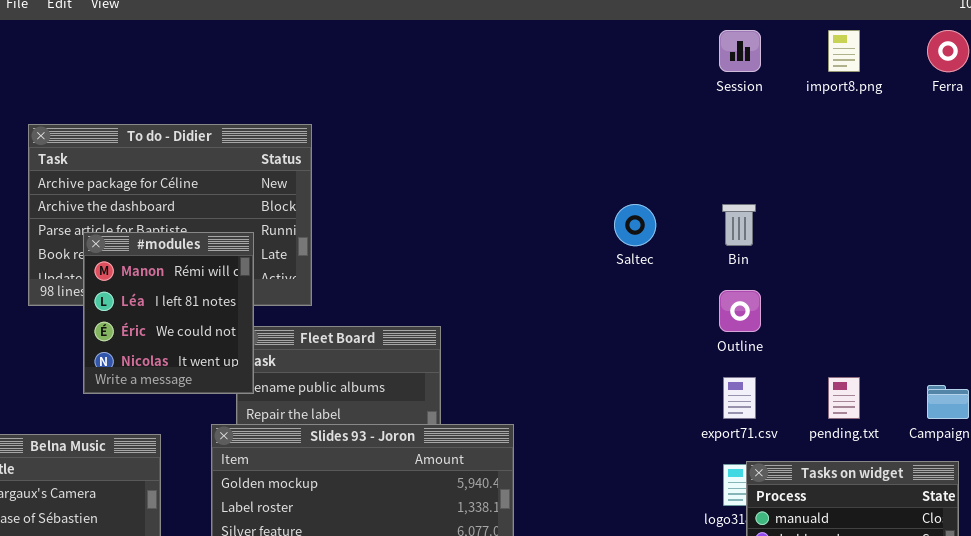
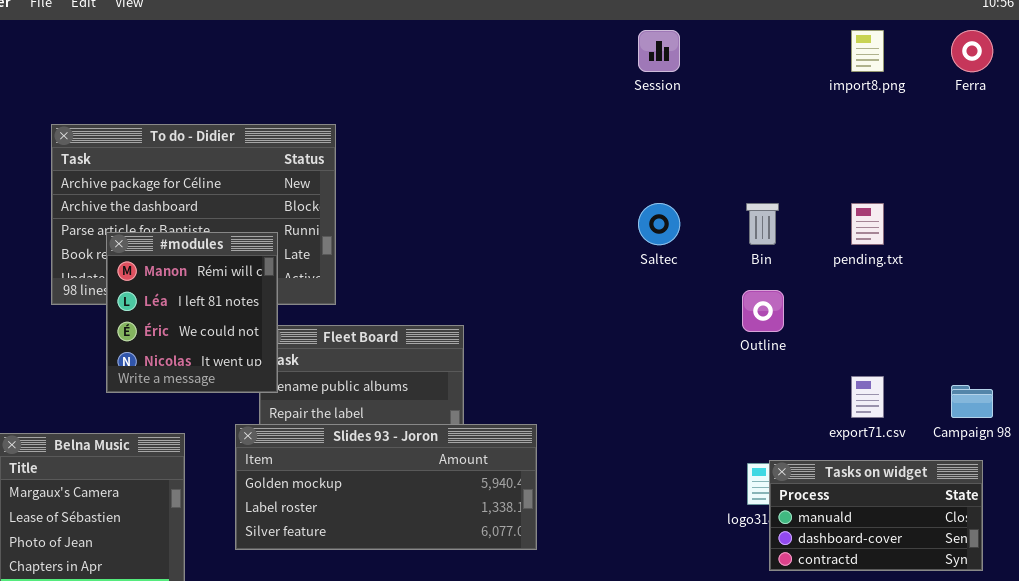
Session: [719,30,761,72] -> [638,30,680,72], moved
export71.csv: [723,377,756,419] -> [851,376,884,418], moved
pending.txt: [828,377,860,419] -> [851,203,884,245], moved

